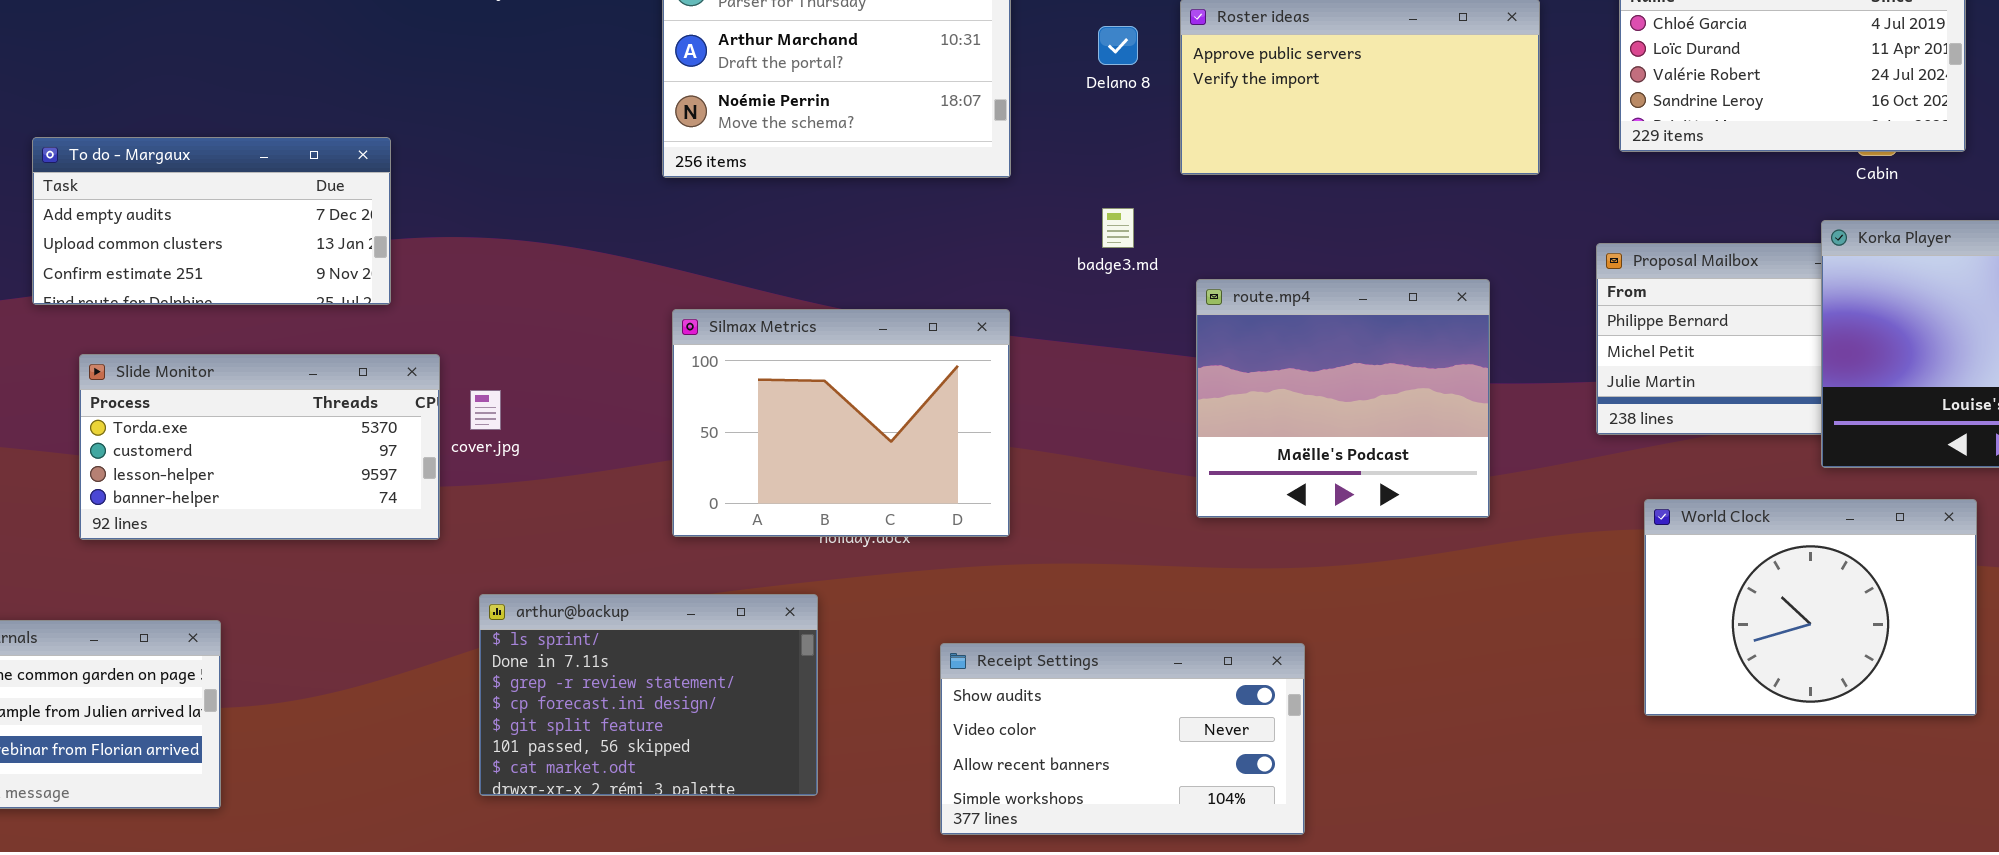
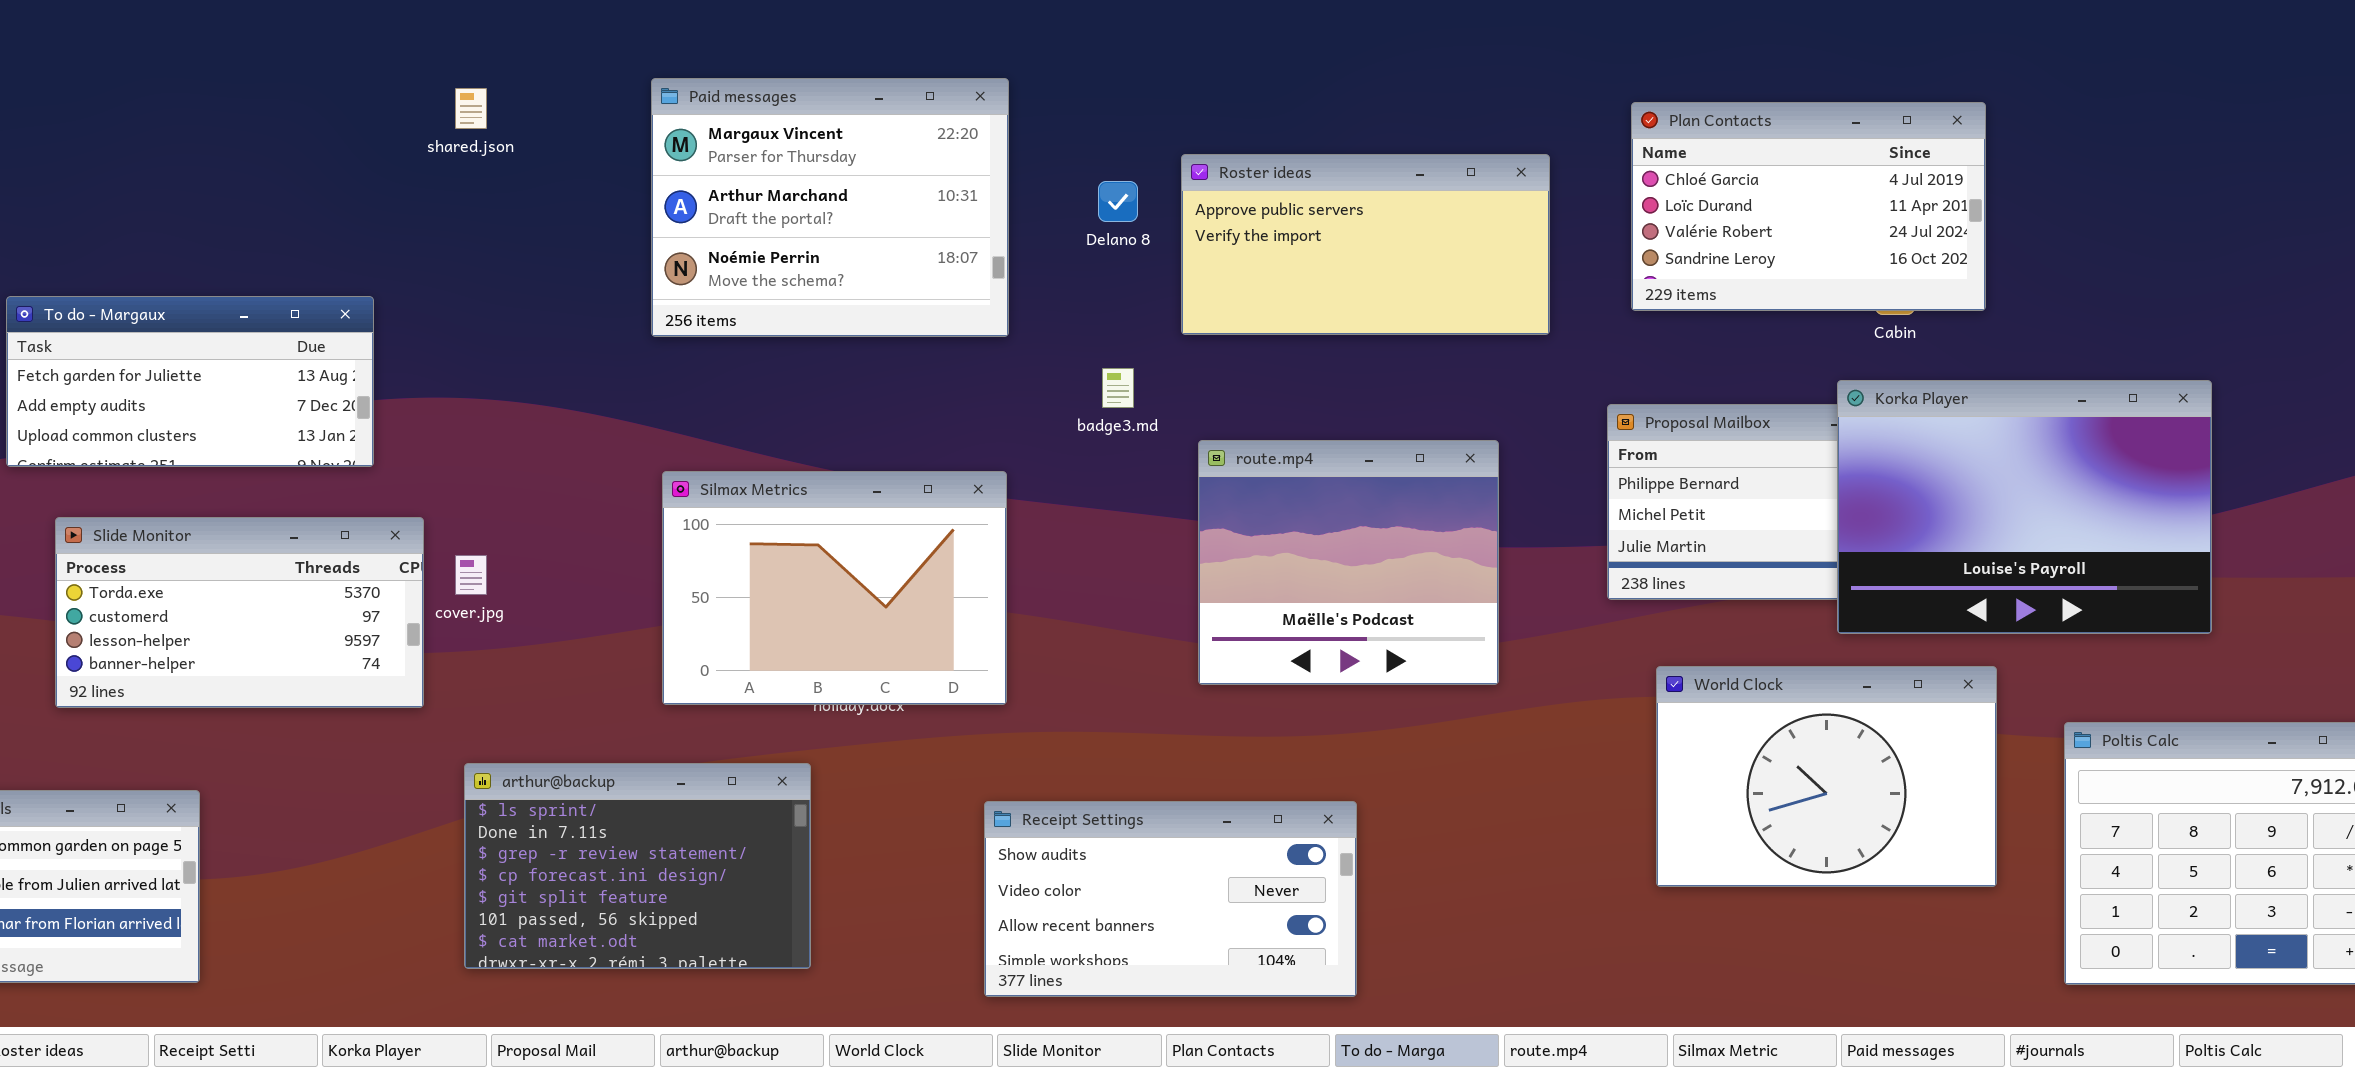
To do - Margaux: [32,137,391,305] -> [6,296,374,467], scrolled up 1 row
Receipt Settings: [940,643,1305,835] -> [984,801,1357,997], moved

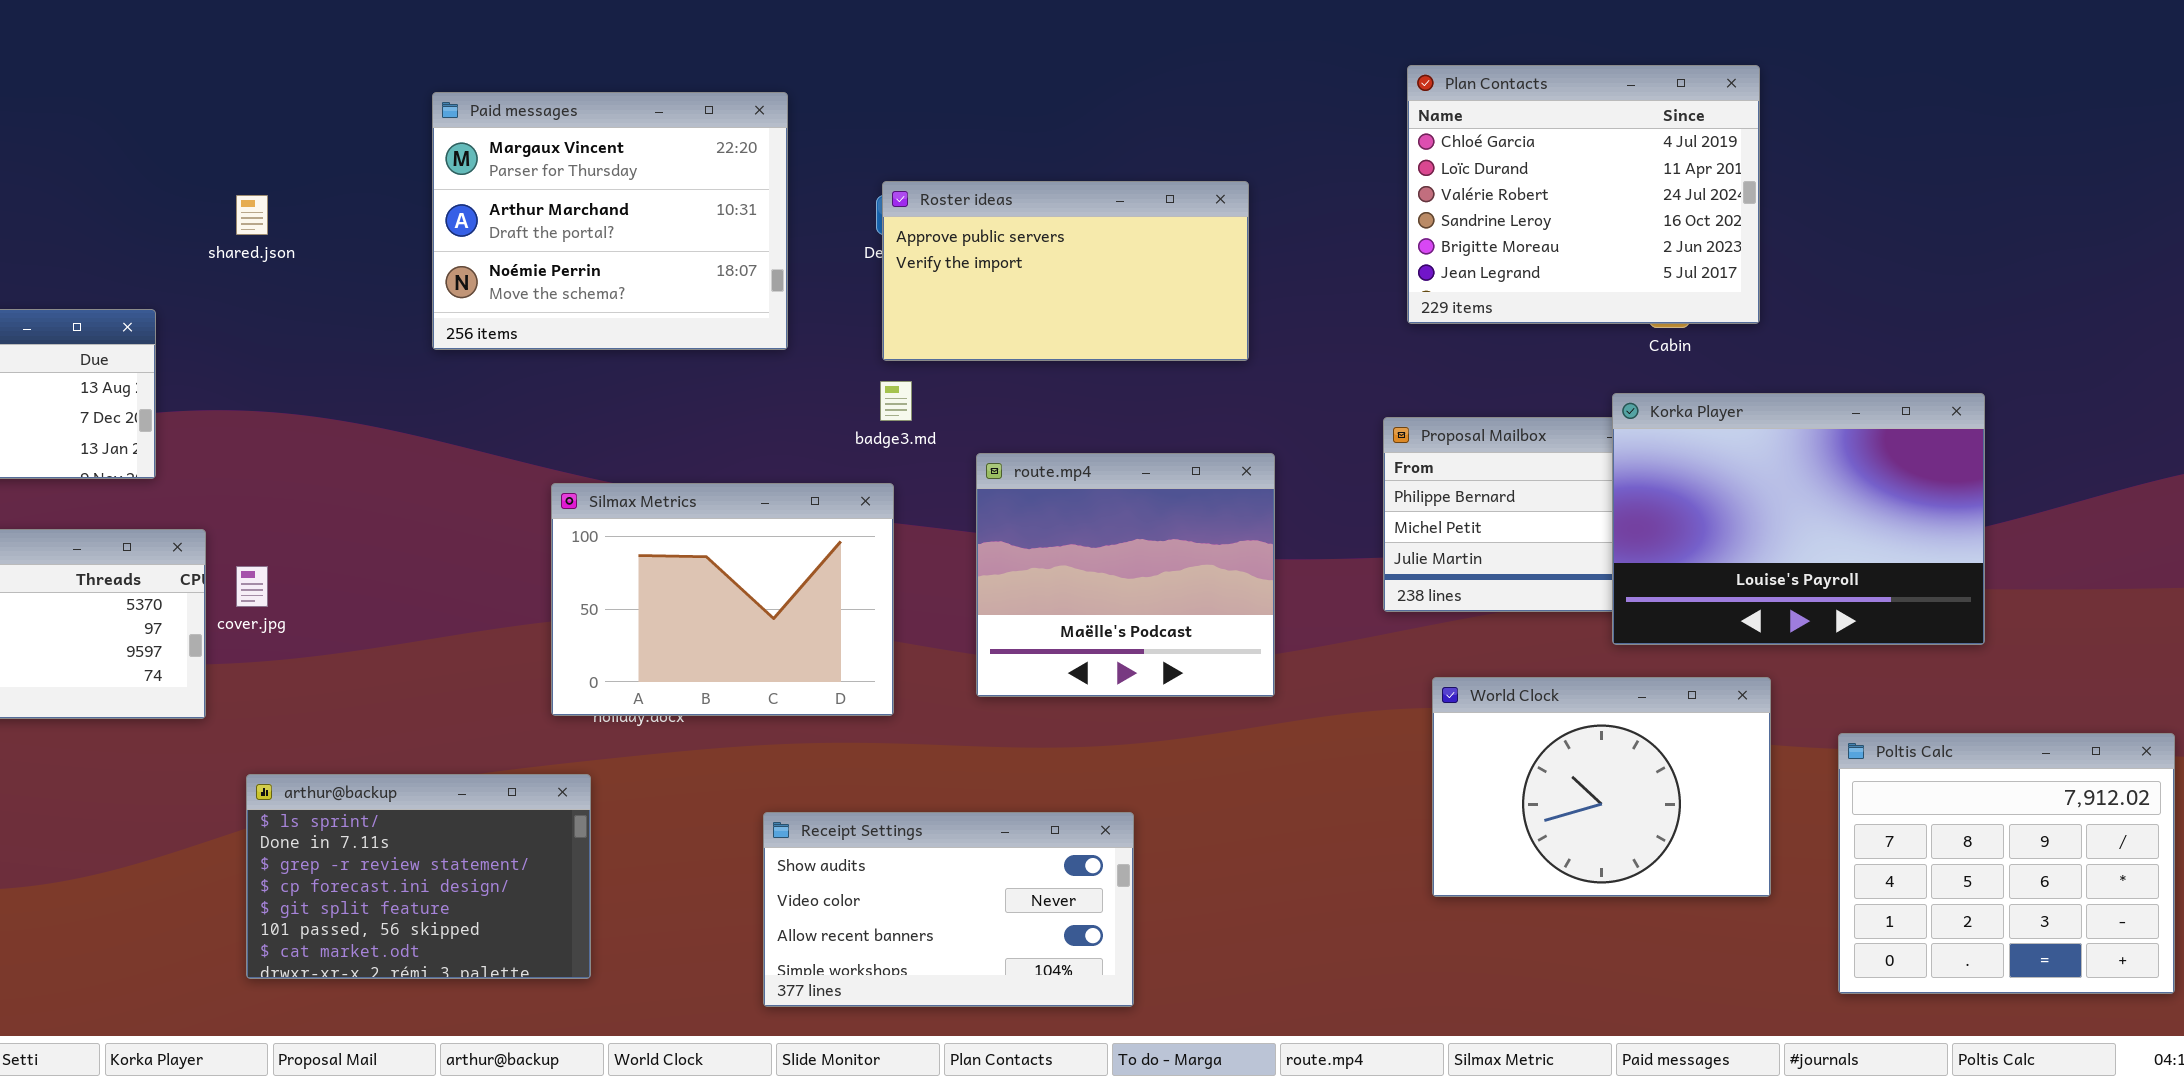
shared.json: [455,88,487,129] -> [236,195,268,235], moved
Plan Contacts: [1631,102,1986,311] -> [1407,65,1760,324], resized
Roster ideas: [1181,154,1550,335] -> [882,181,1249,361], moved
Silmax Metrics: [662,471,1007,705] -> [551,483,894,716], moved

